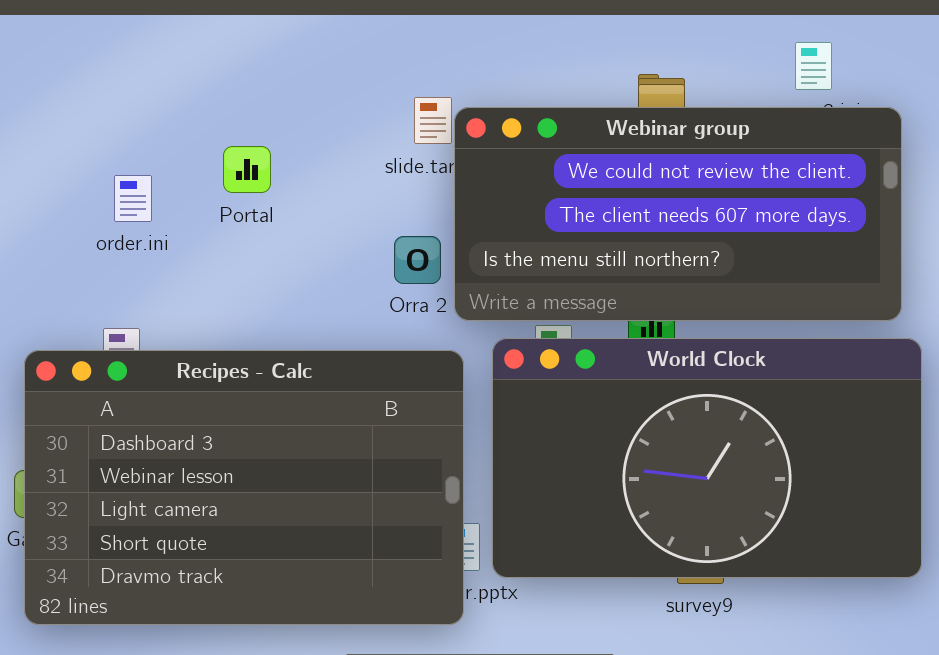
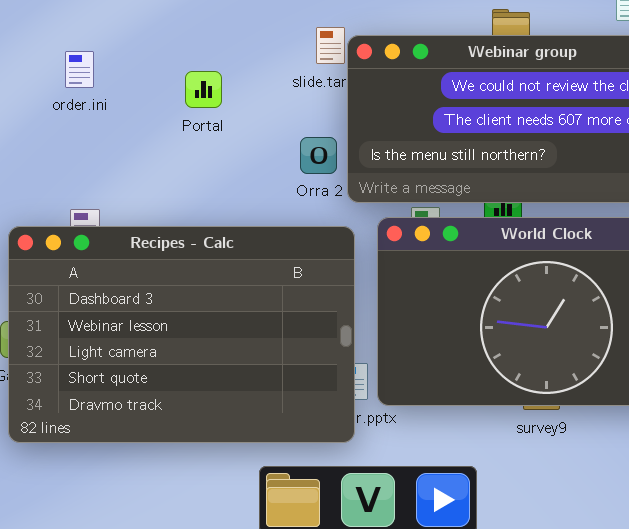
Portal: [223,146,271,193] -> [185,71,222,108], moved
order.ini: [114,175,152,222] -> [65,51,94,88], moved

